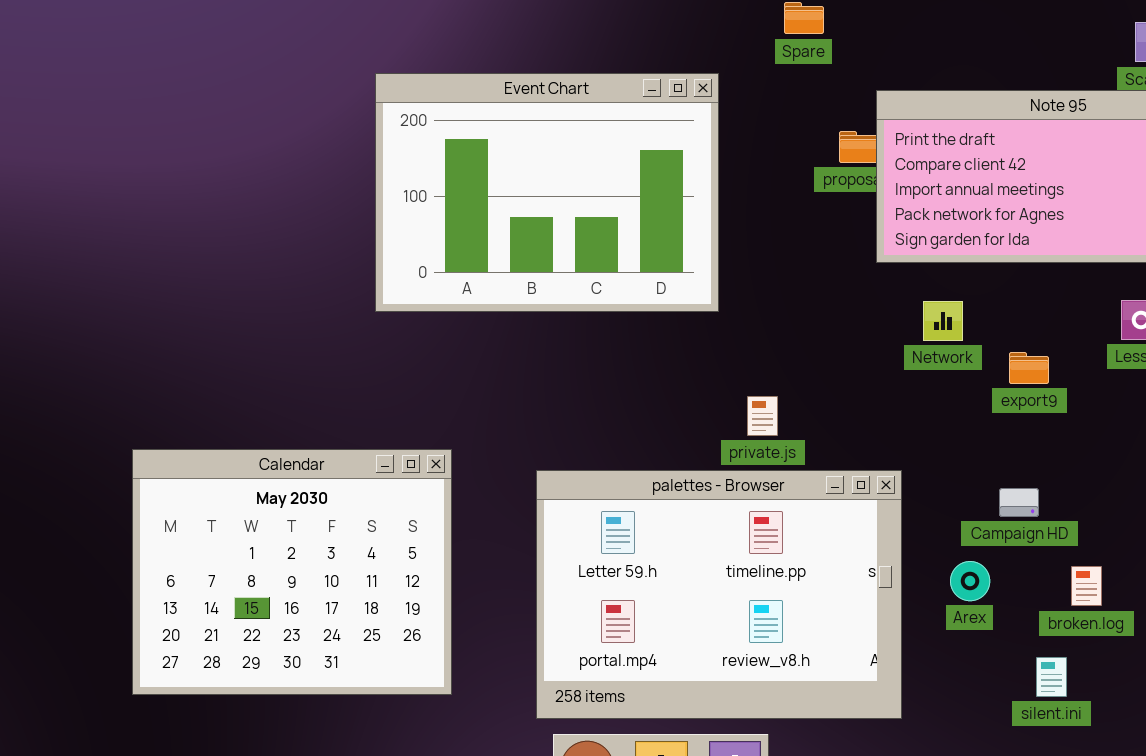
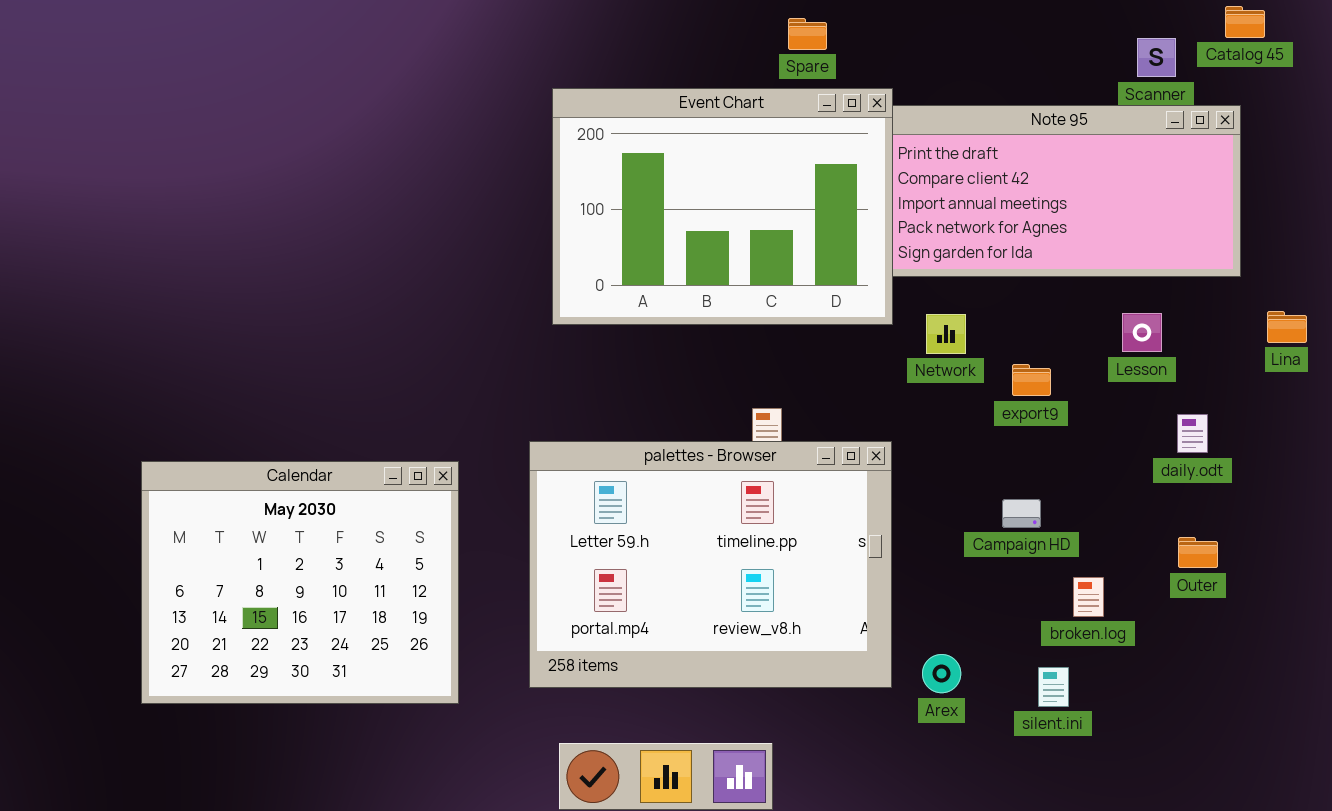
Event Chart: [375,73,719,312] -> [552,88,893,325], moved
palettes - Browser: [536,470,902,719] -> [529,441,892,688], moved
Arex: [950,561,990,601] -> [922,654,961,693], moved

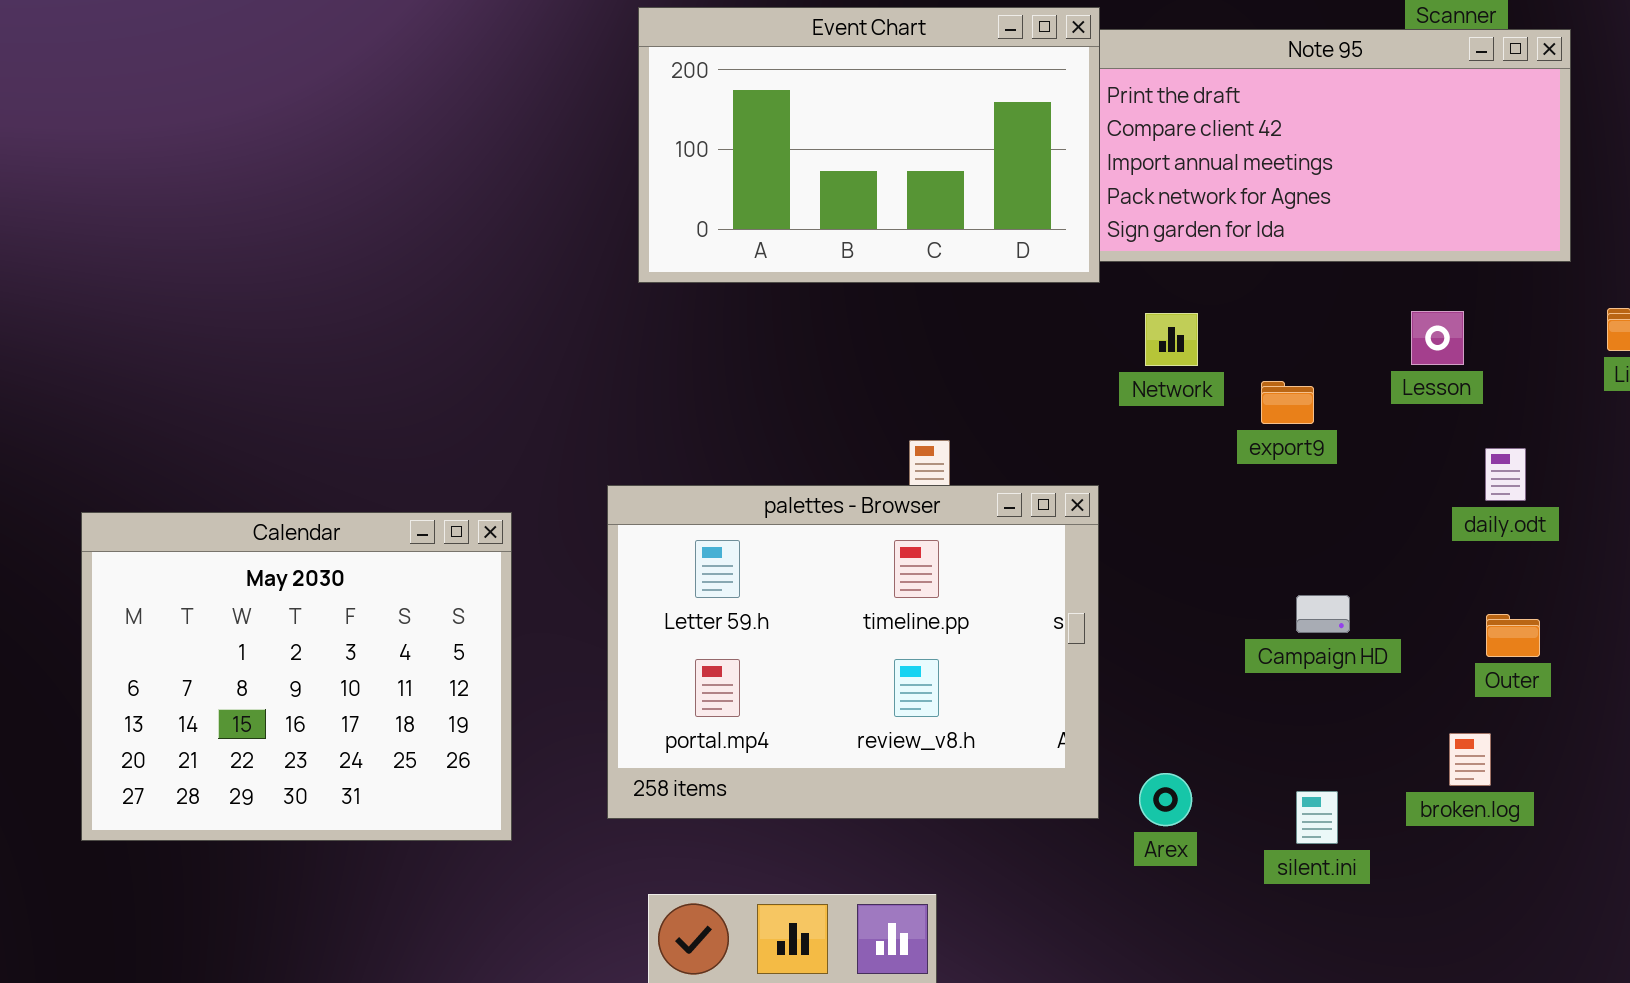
Event Chart: [552,88,893,325] -> [638,7,1100,283], resized
Campaign HD: [1002,499,1041,528] -> [1296,595,1350,633], moved
broken.log: [1073,577,1104,617] -> [1449,733,1491,786], moved

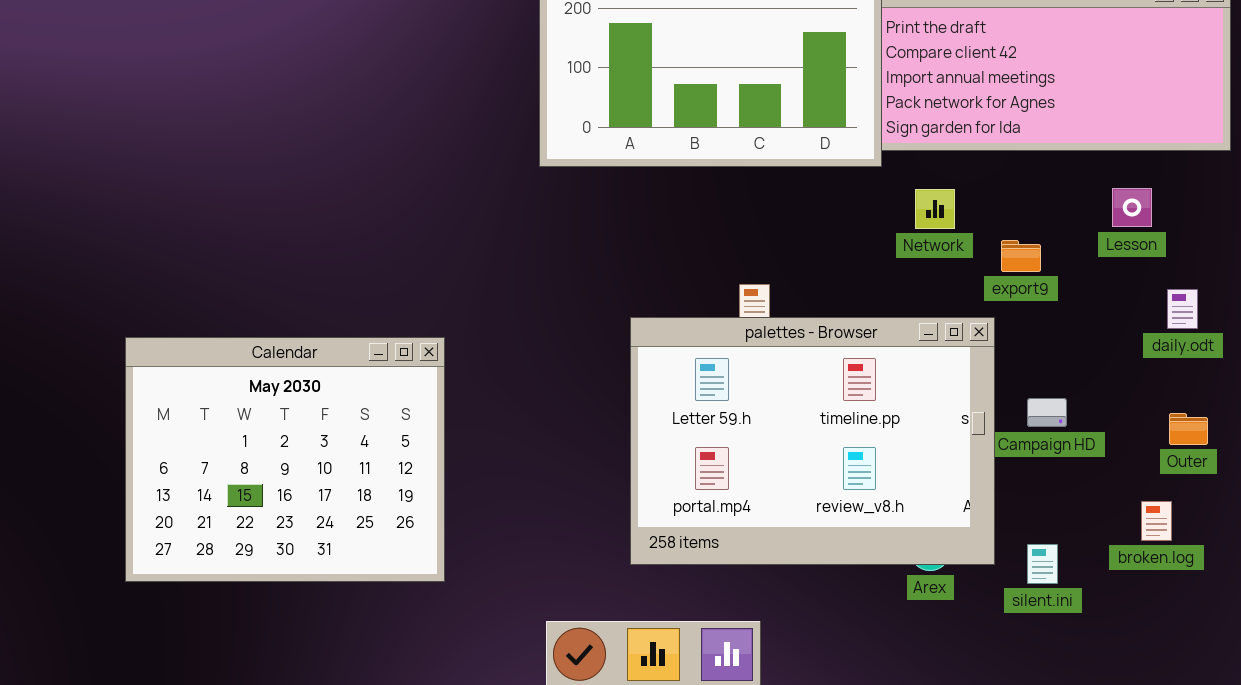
palettes - Browser: [607,485,1099,819] -> [630,317,995,565], moved

